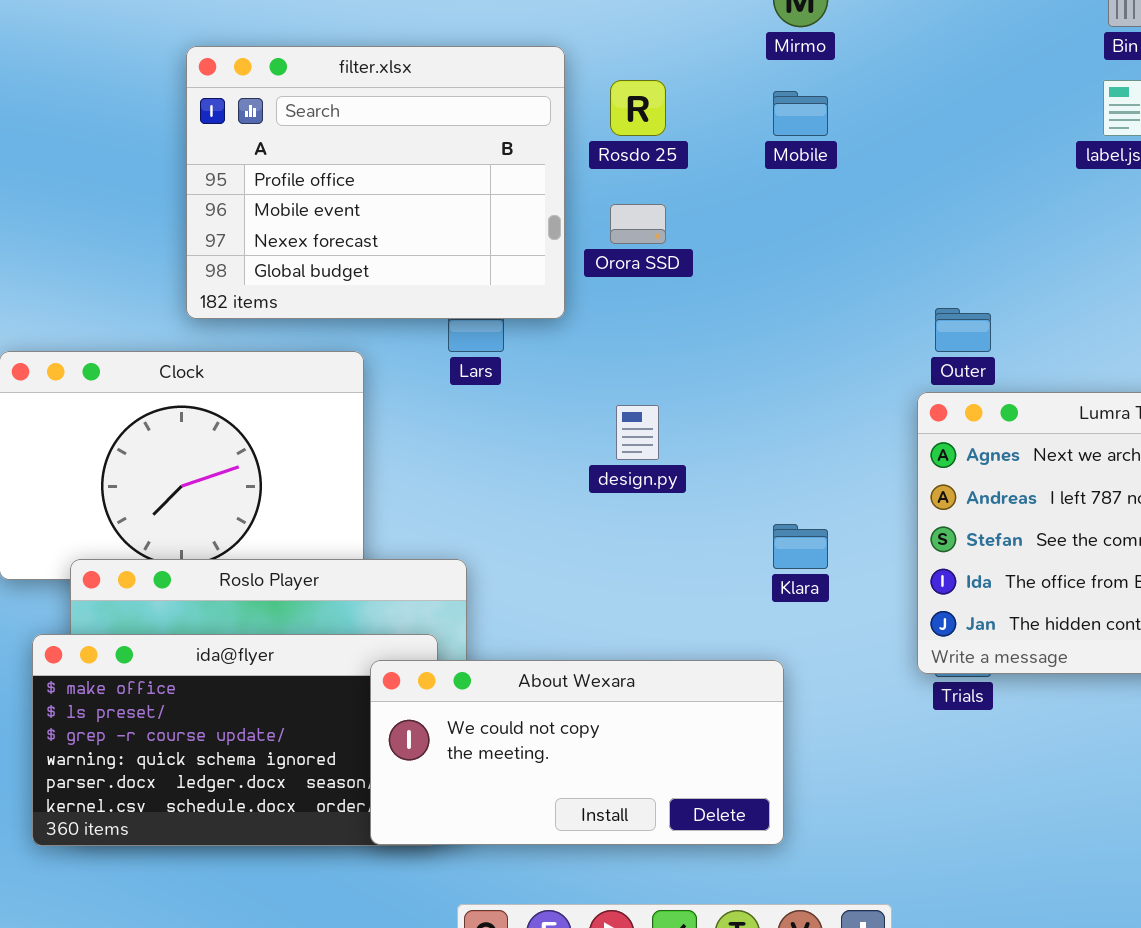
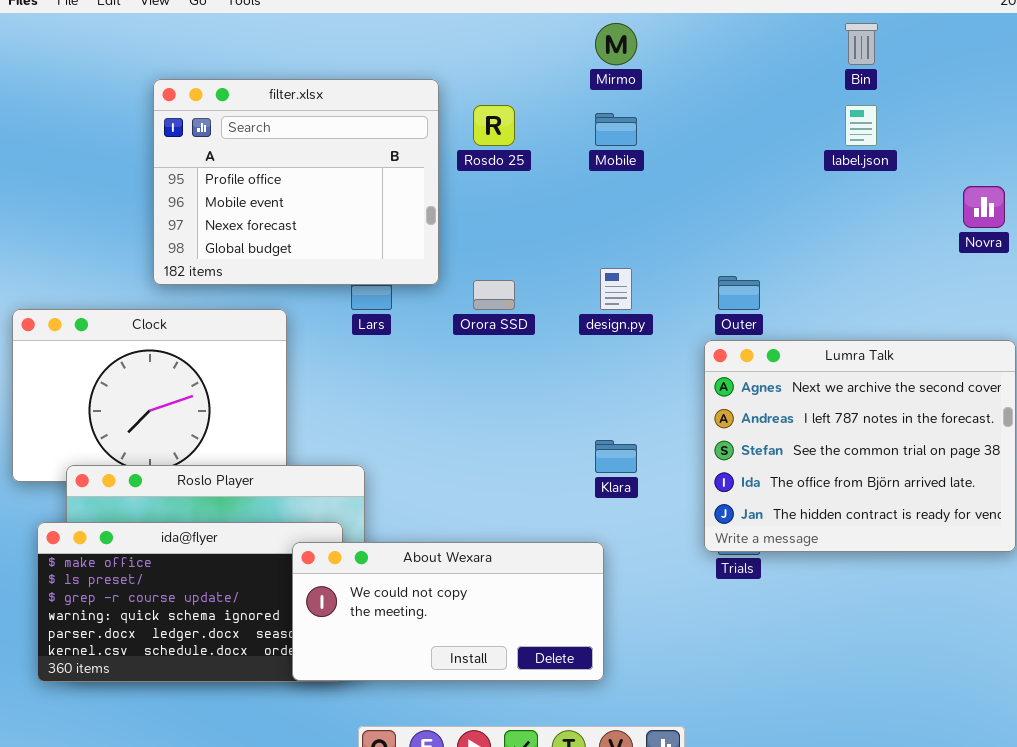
Orora SSD: [610,204,666,244] -> [473,280,515,310], moved
design.py: [616,405,659,460] -> [600,268,632,310], moved

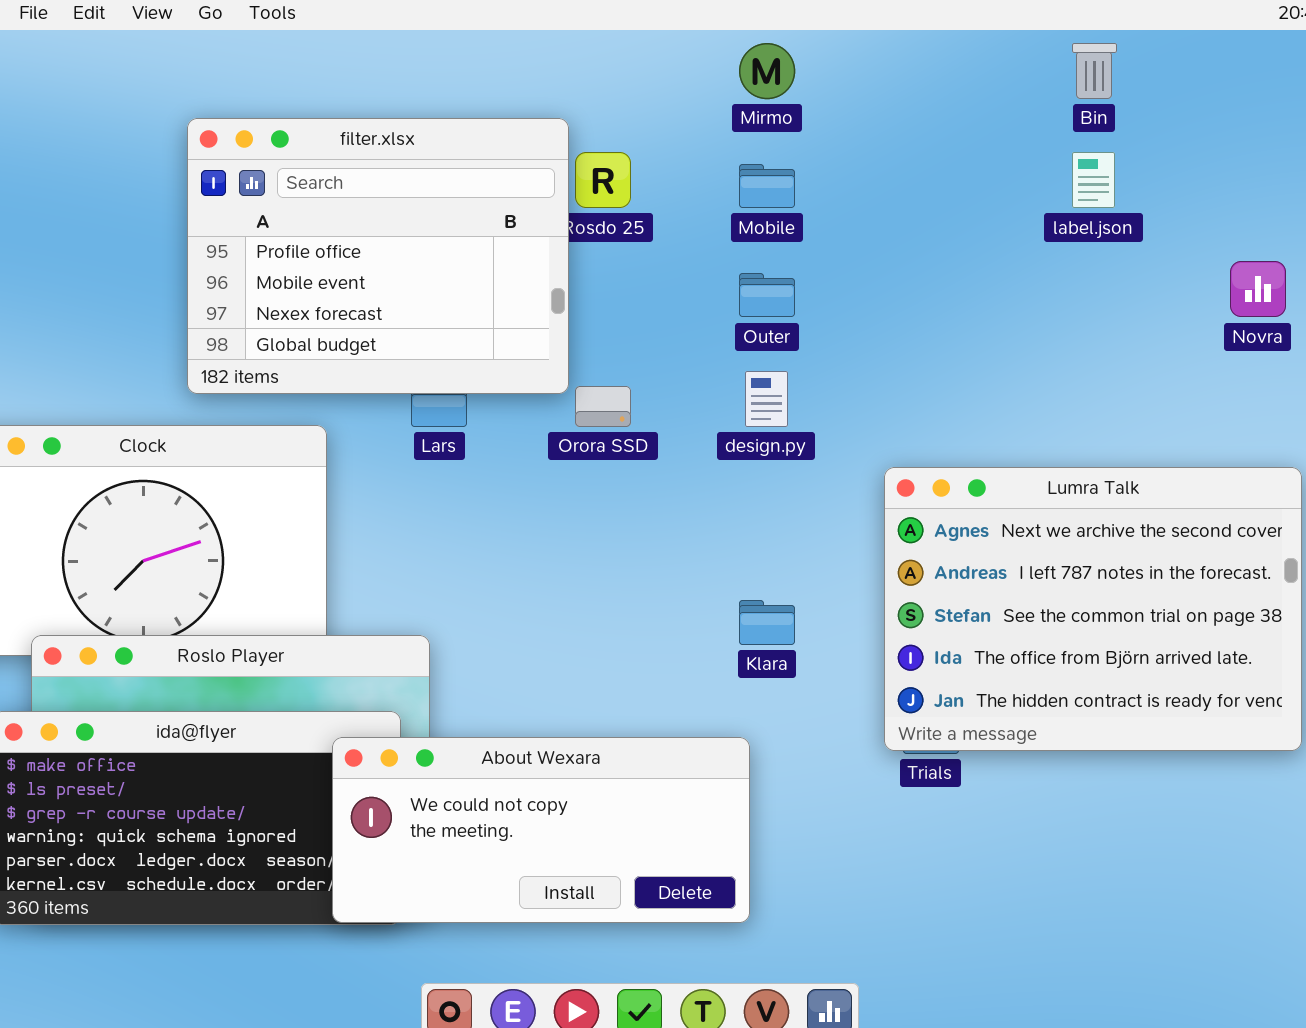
filter.xlsx: [153,79,439,285] -> [187,118,569,394], moved
Outer: [718,276,760,310] -> [739,273,795,317], moved

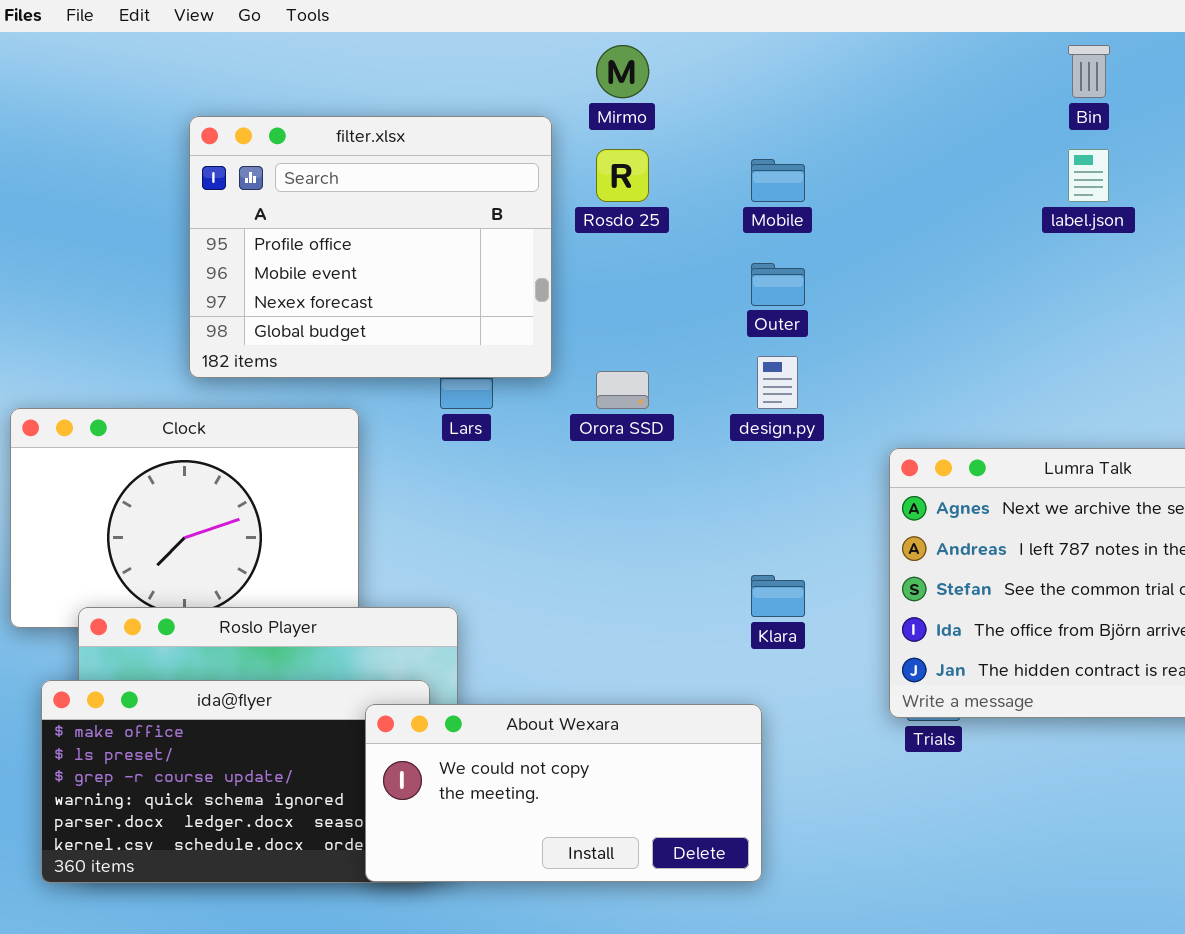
Mirmo: [739,43,795,99] -> [596,45,649,98], moved
filter.xlsx: [187,118,569,394] -> [189,116,552,378], moved

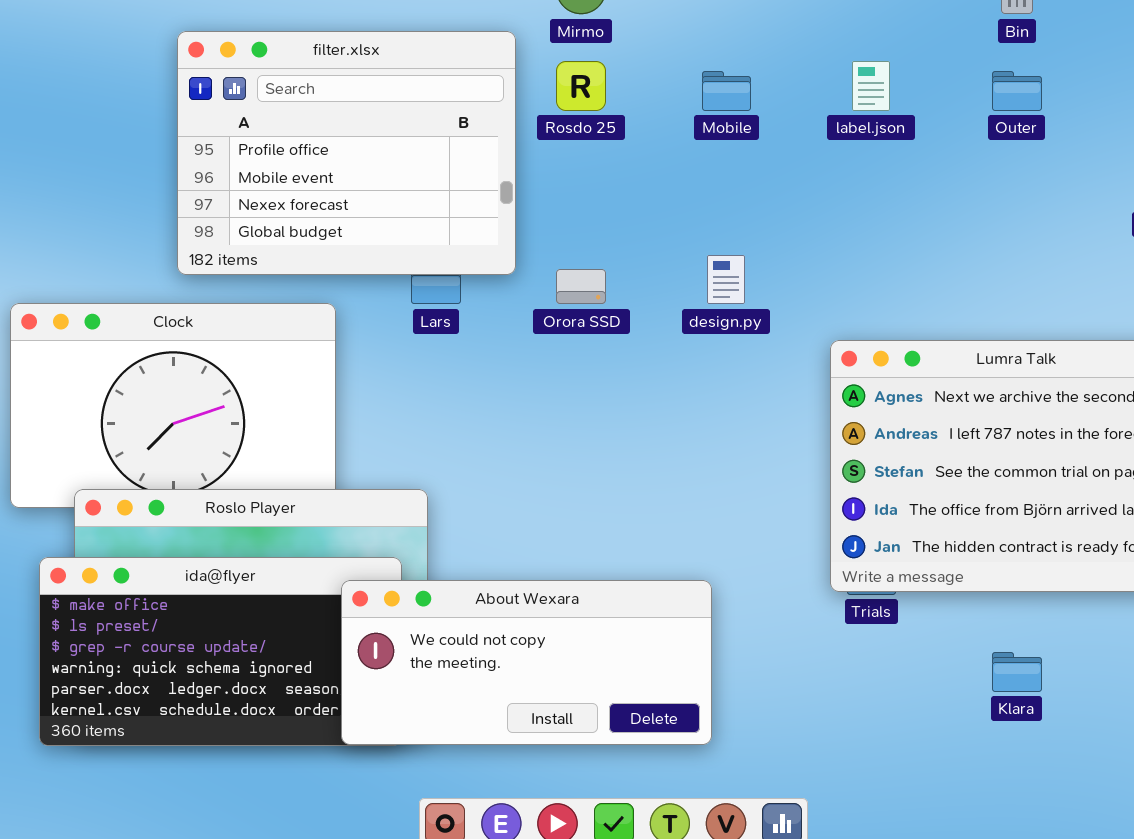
label.json: [1068,149,1109,202] -> [852,61,890,111], moved
Outer: [751,263,805,306] -> [992,71,1042,111], moved
Klara: [751,575,805,617] -> [992,652,1042,692], moved

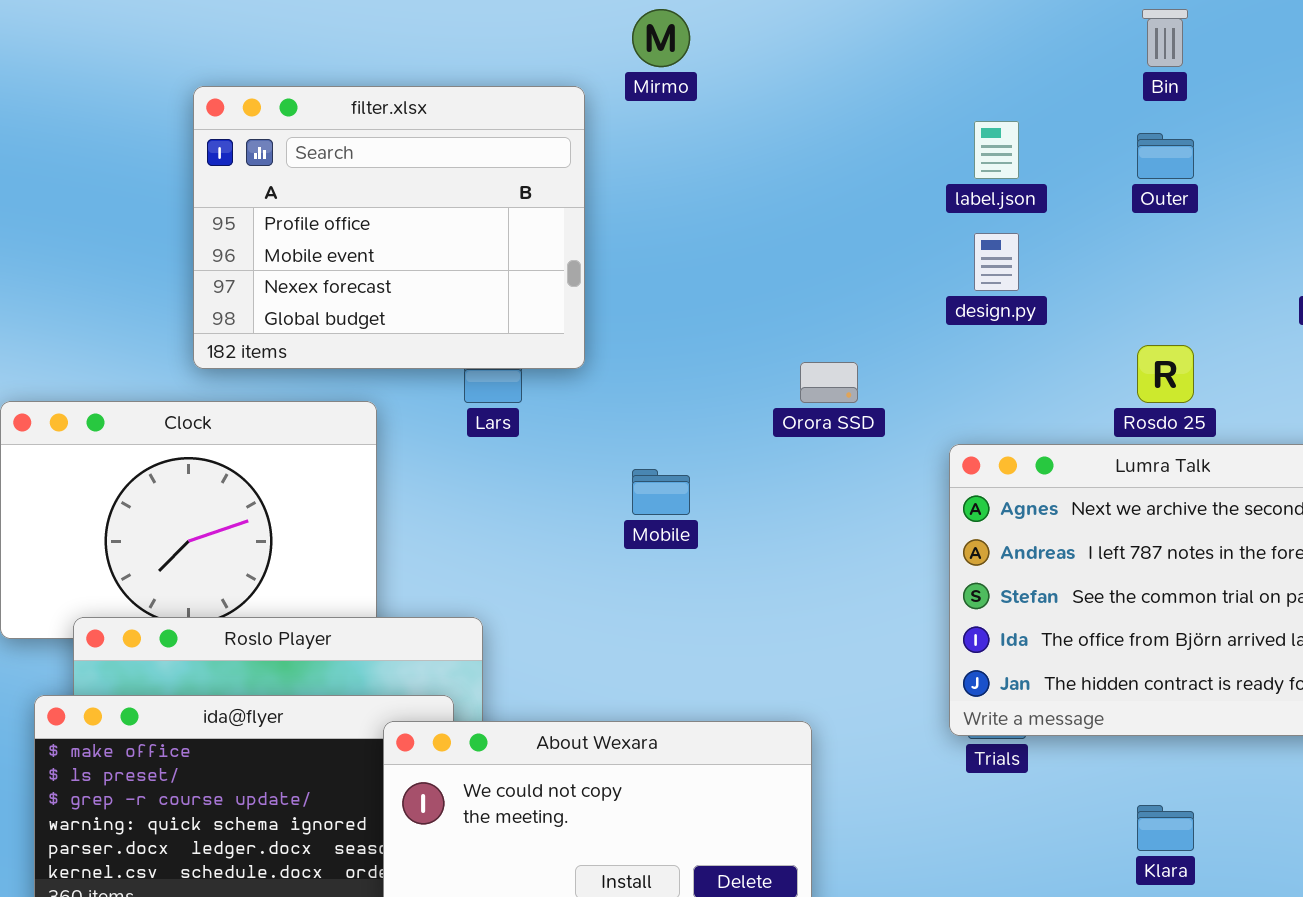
Rosdo 25: [556,61,606,111] -> [1137,345,1194,403], moved
Mobile: [702,71,751,111] -> [632,469,690,515], moved
design.py: [707,255,745,304] -> [974,233,1019,291], moved
Orora SSD: [556,269,606,304] -> [800,362,858,403], moved

